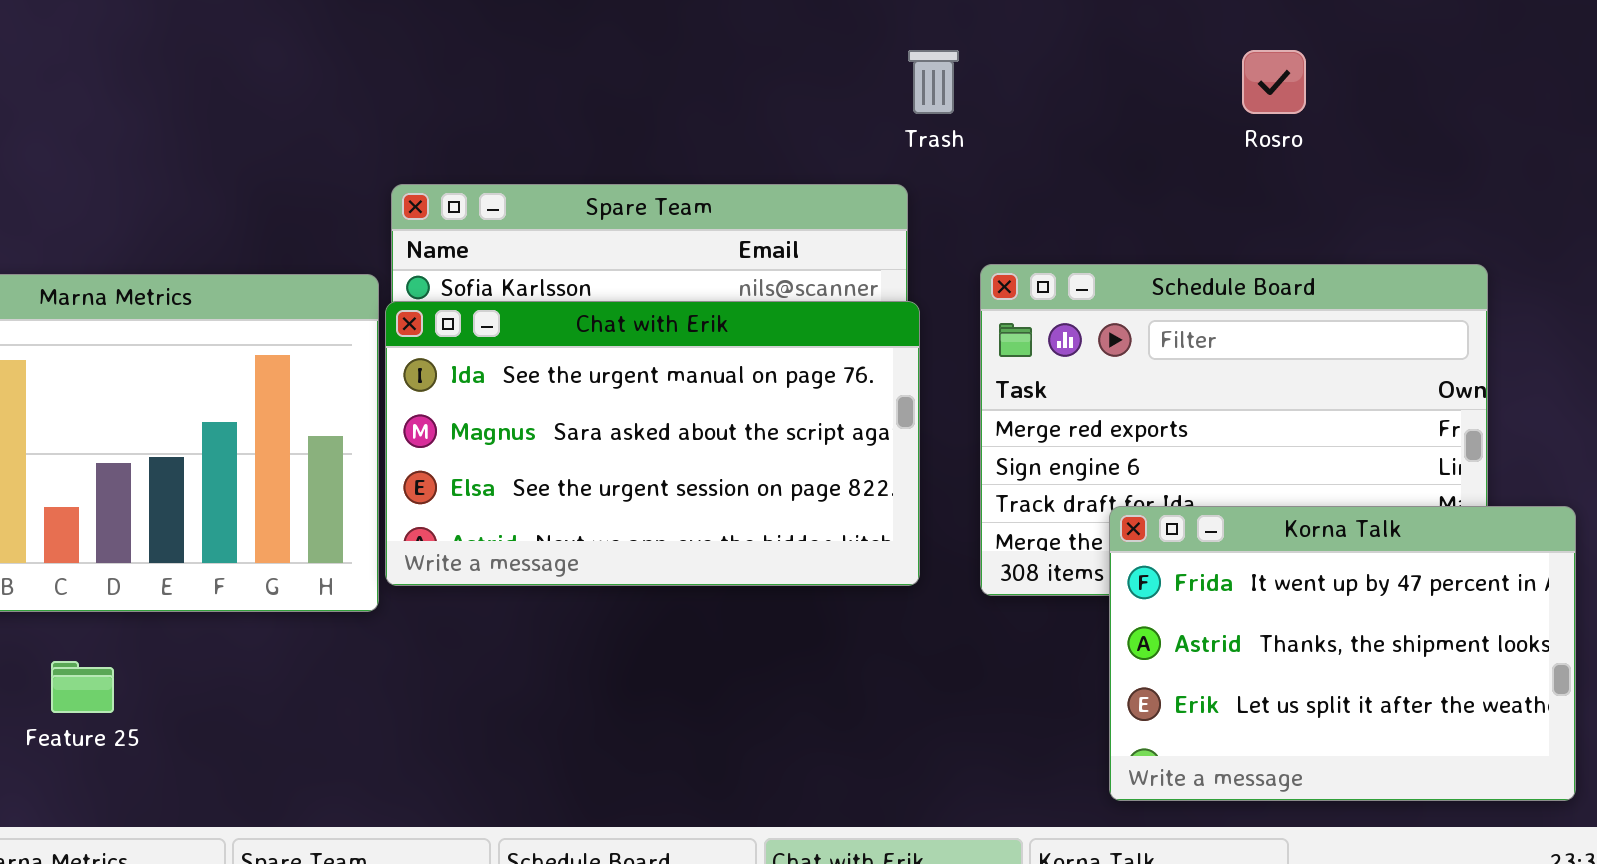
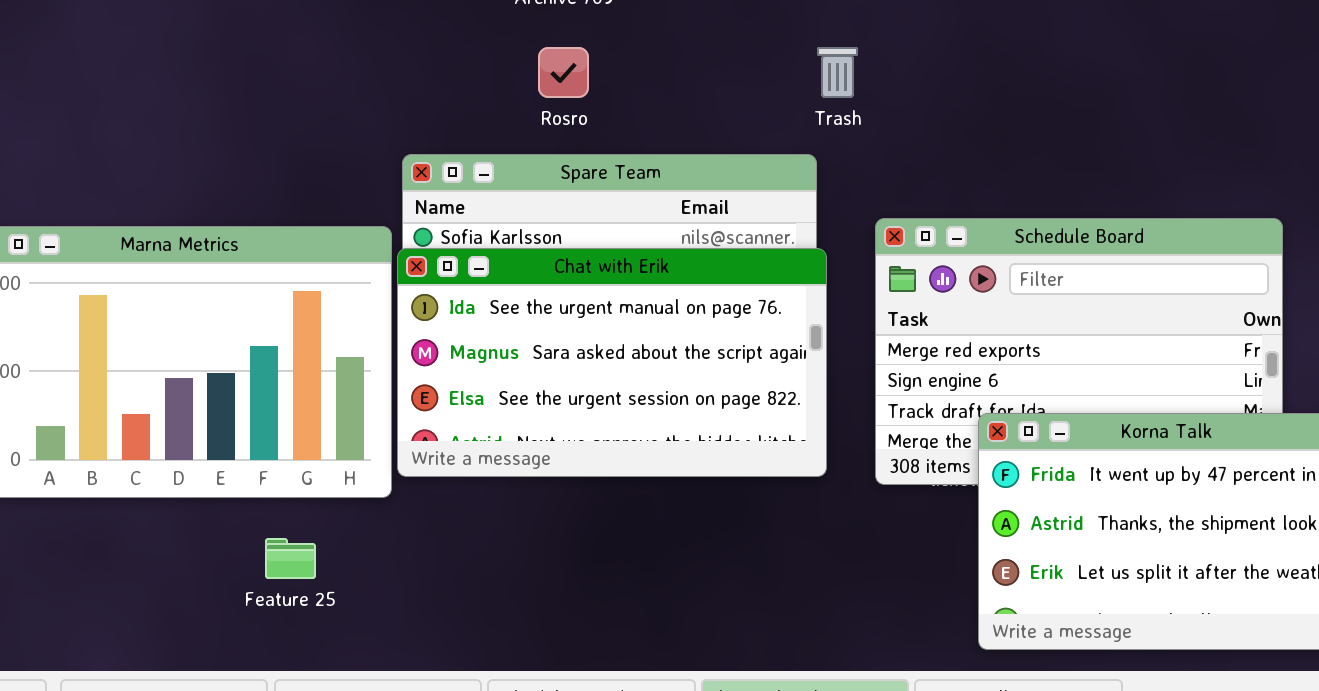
Rosro: [1242,50,1306,114] -> [538,47,589,98], moved
Feature 25: [51,661,114,713] -> [265,538,316,579], moved

